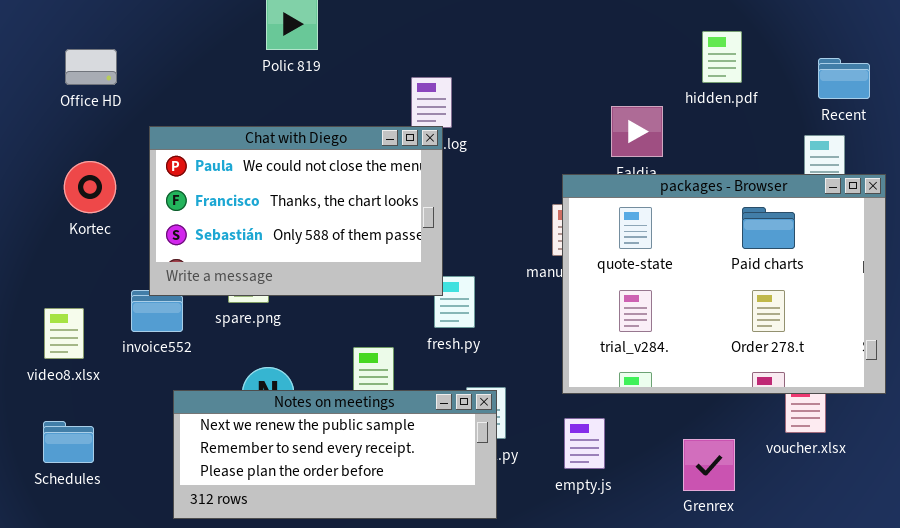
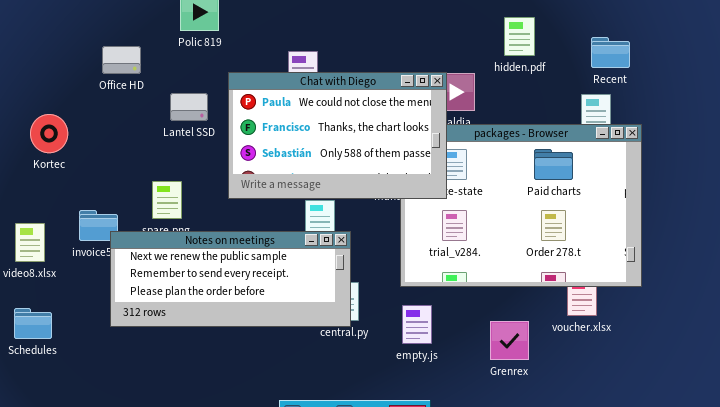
Office HD: [65,49,117,85] -> [102,46,141,74], moved
Chat with Diego: [149,126,443,296] -> [228,72,447,199], moved
Notes on meetings: [173,390,497,519] -> [110,231,351,327], moved

